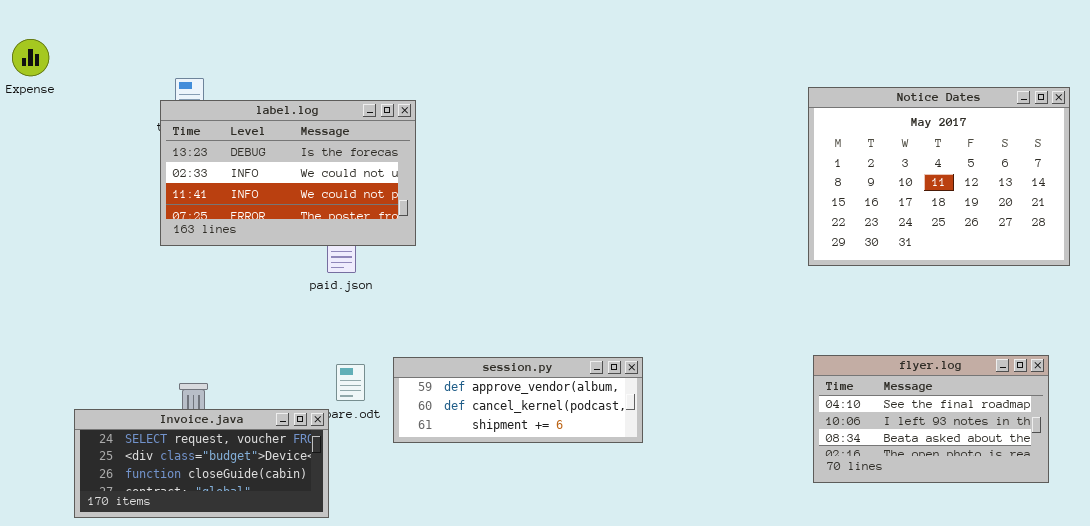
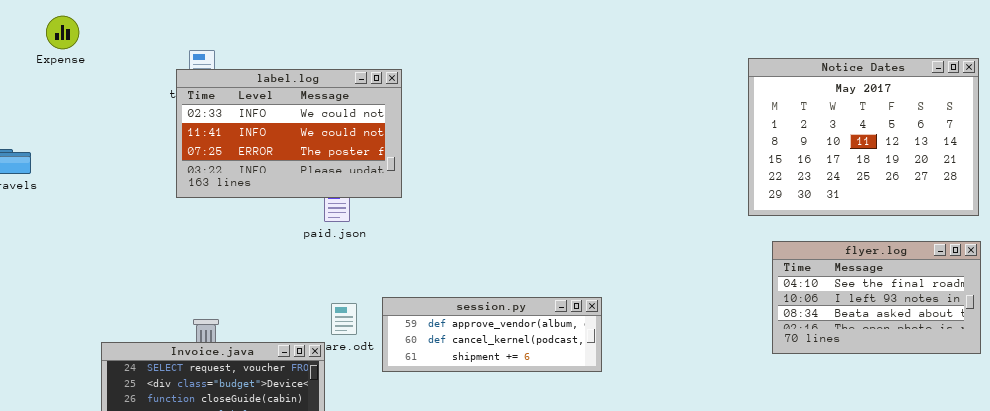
label.log: [160,100,416,246] -> [176,69,402,198], scrolled down 1 row
flyer.log: [813,355,1049,483] -> [772,241,981,354], moved

